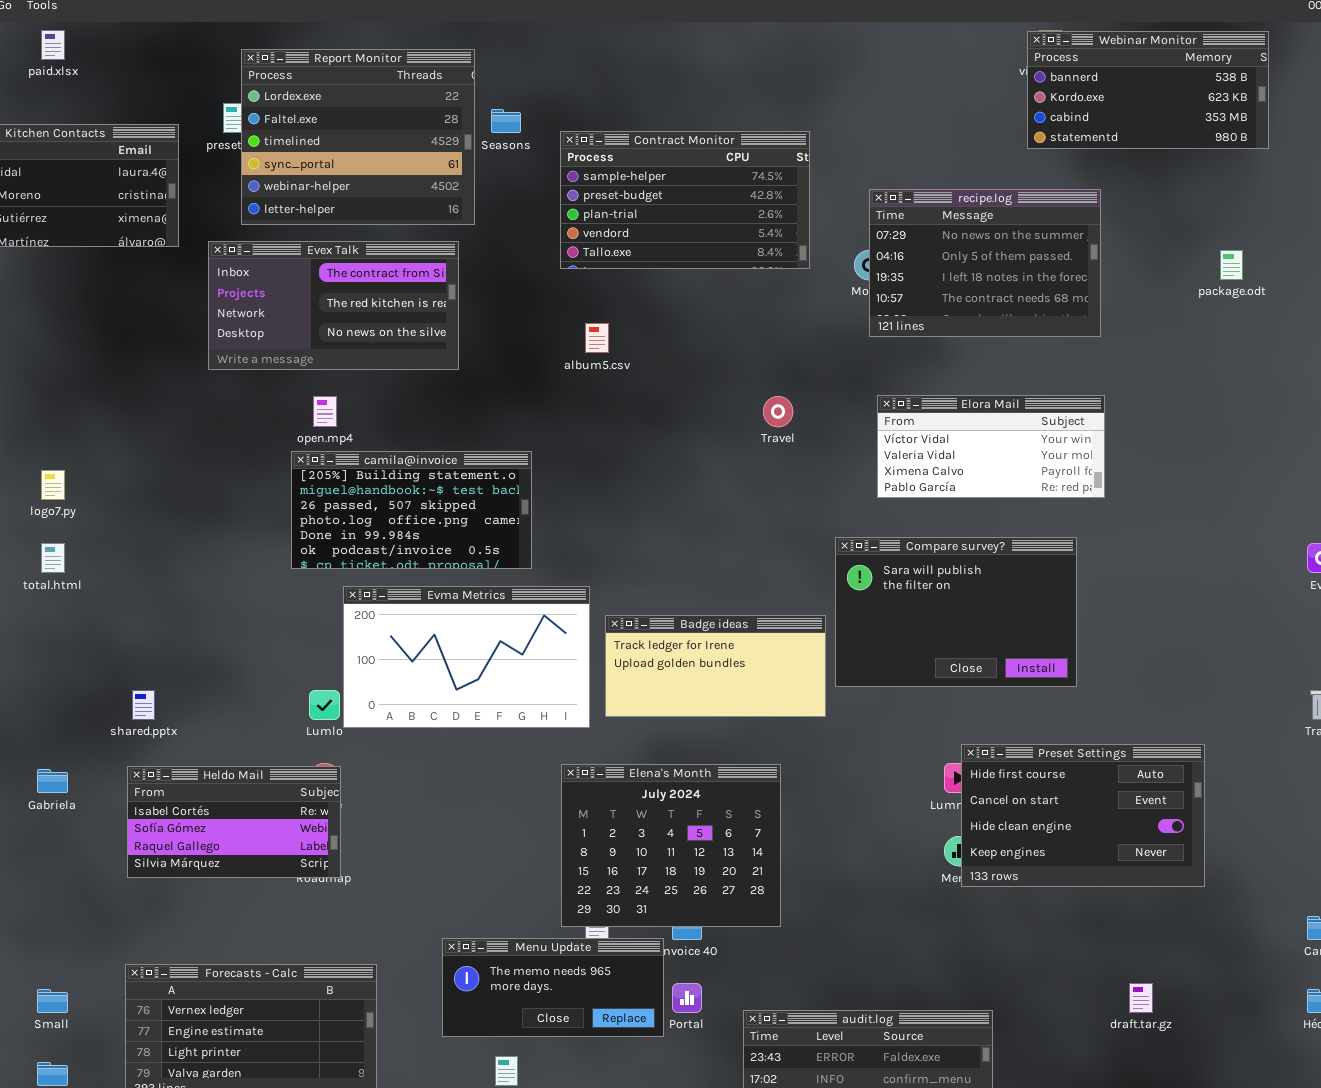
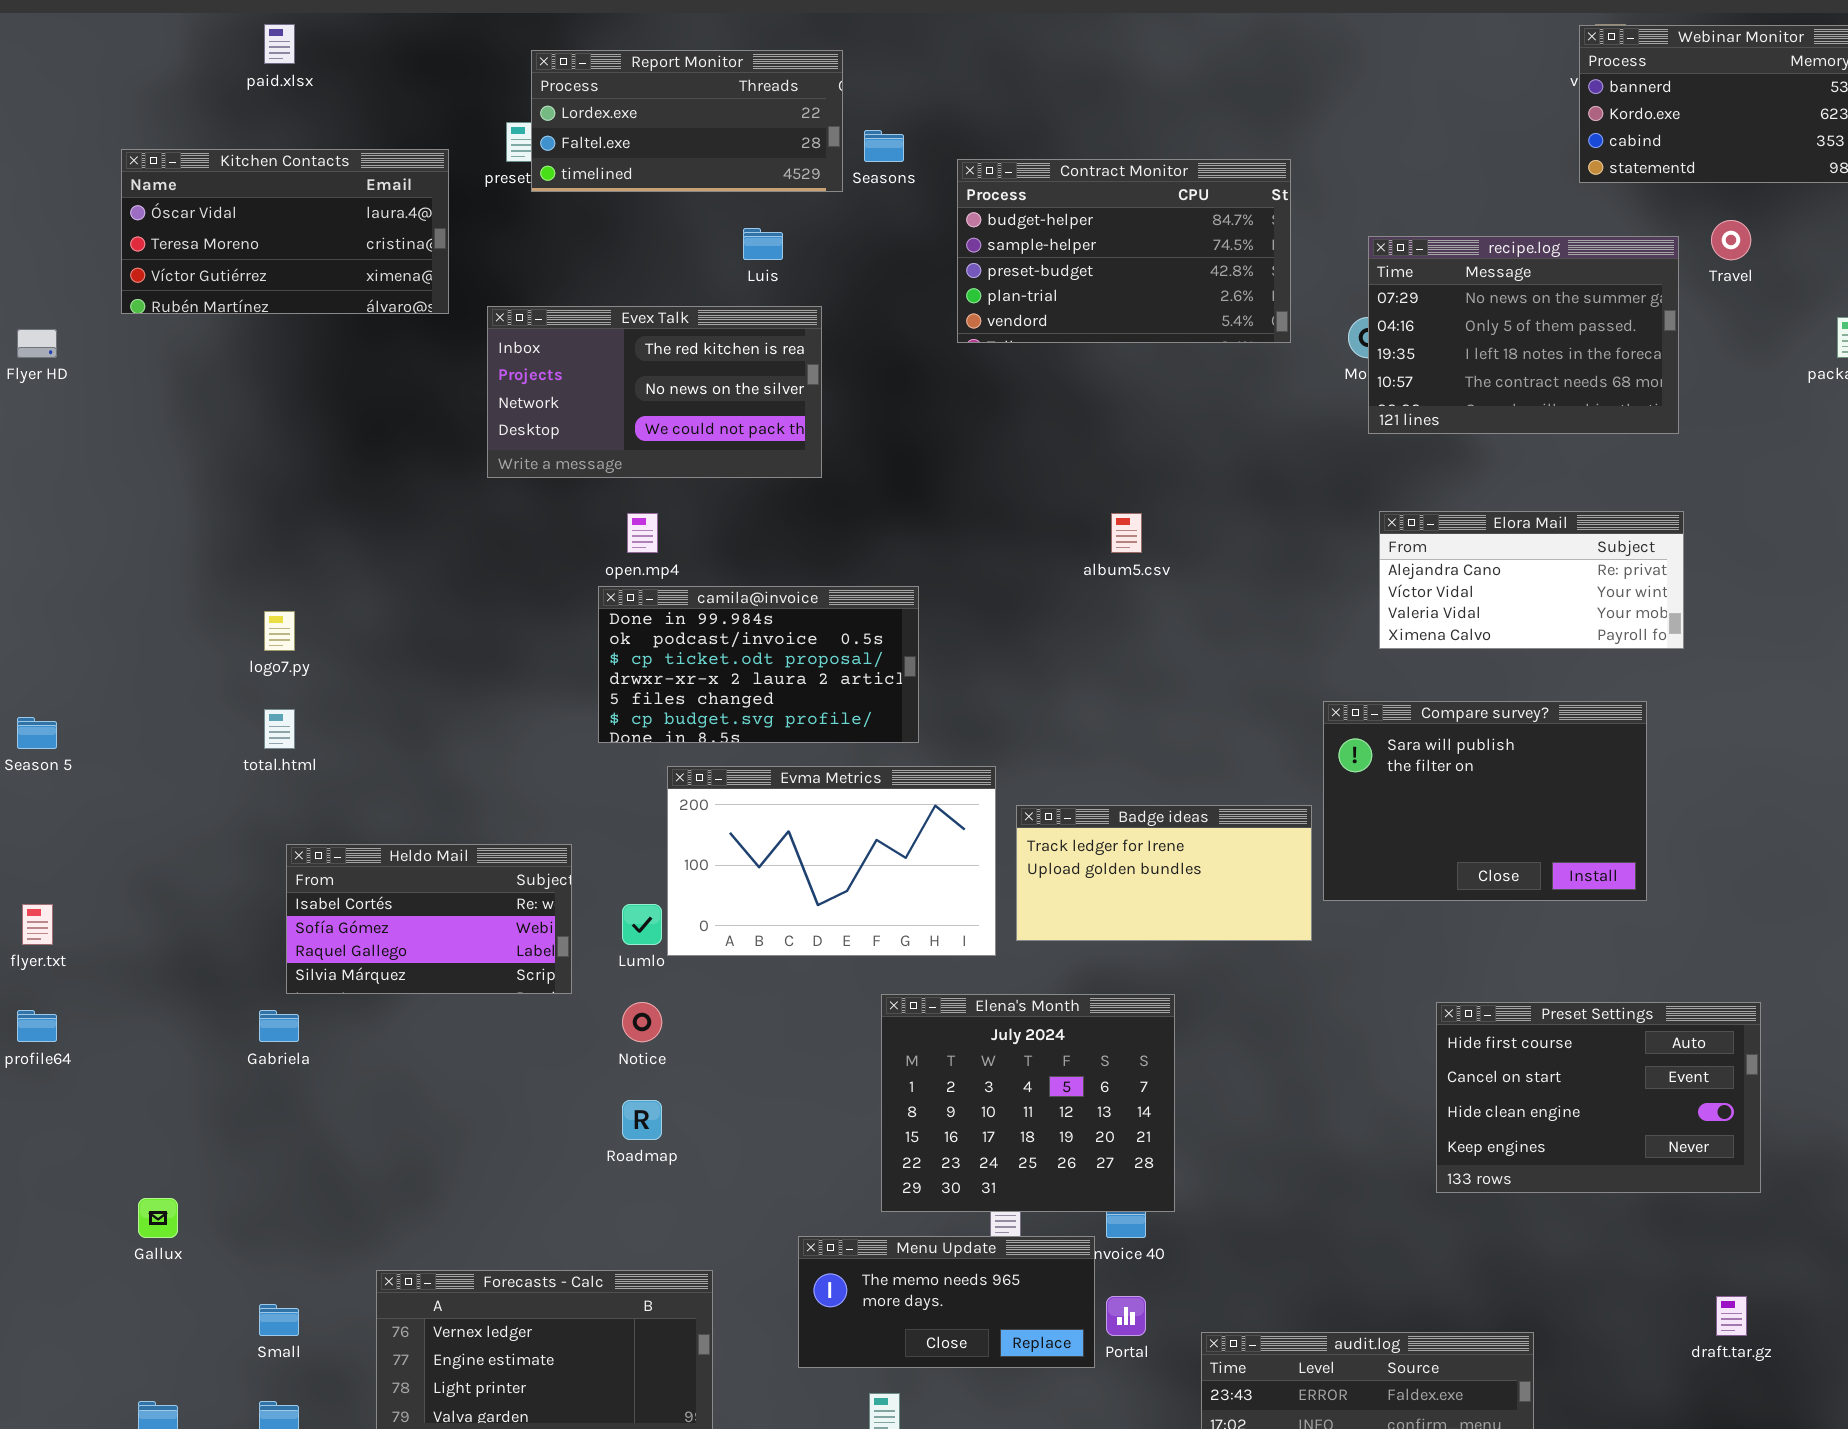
Report Monitor: [241,49,475,225] -> [531,50,843,192], resized
Contract Monitor: [560,131,810,269] -> [957,159,1291,343], scrolled up 1 row
Evex Talk: [208,241,459,370] -> [487,306,822,478], scrolled down 1 row
album5.csv: [585,323,609,353] -> [1111,513,1142,553], moved
Elora Mail: [877,395,1105,498] -> [1379,511,1684,649], scrolled up 1 row
Travel: [763,396,793,427] -> [1711,220,1751,260], moved
camila@invoice: [291,451,532,569] -> [598,586,919,743], scrolled down 4 rows
Preset Settings: [961,744,1205,887] -> [1436,1002,1761,1193], moved
Elena's Month: [561,764,781,927] -> [881,994,1175,1212], moved
Heldo Mail: [127,766,341,878] -> [286,844,572,994], moved

